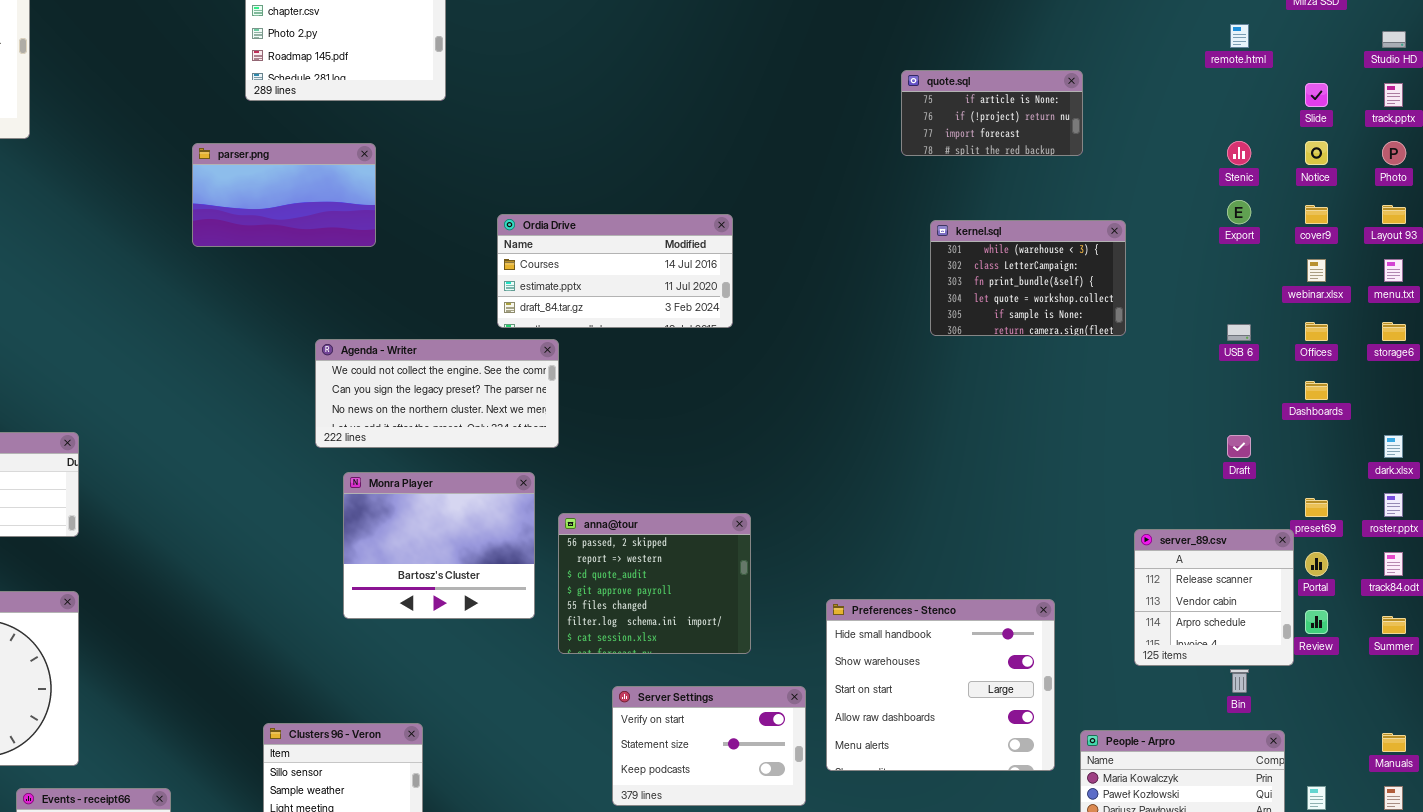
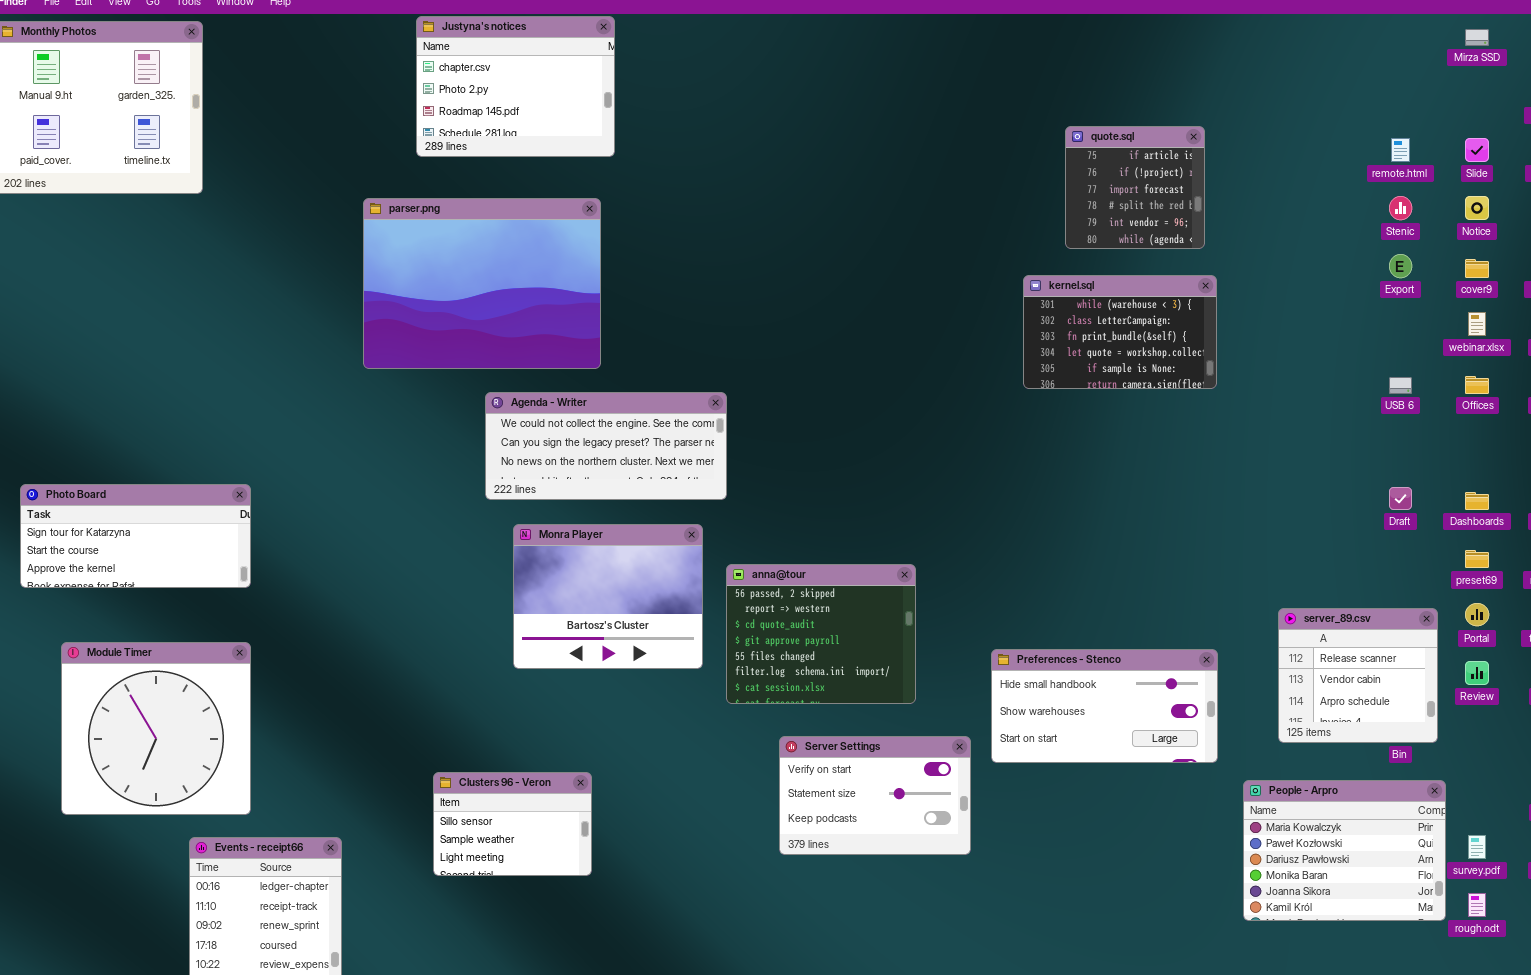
remote.html: [1230,24,1249,48] -> [1391,138,1410,162], moved
quote.sql: [901,70,1083,156] -> [1065,126,1205,249], resized
parser.png: [192,143,376,247] -> [363,198,601,369], resized
Ordia Drive: [497,214,733,328] -> none, closed
kernel.sql: [930,220,1126,336] -> [1023,275,1217,389], moved
Dashboards: [1305,381,1328,400] -> [1465,492,1489,510], moved
server_89.csv: [1134,529,1294,666] -> [1278,608,1438,743], moved
Preferences - Stenco: [826,599,1055,771] -> [991,649,1218,763], resized

